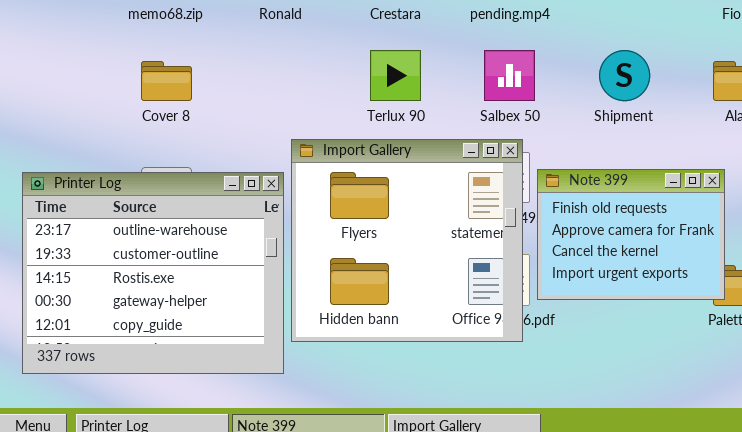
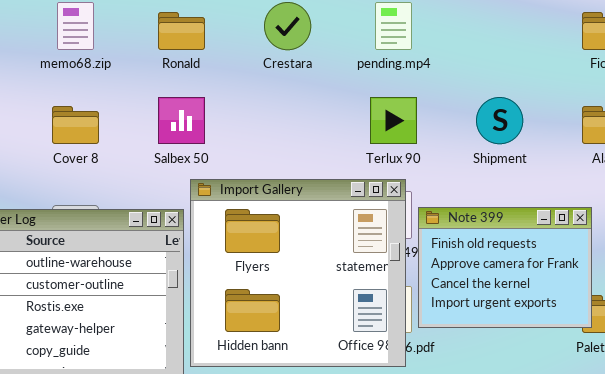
Terlux 90: [370,50,421,101] -> [370,97,417,144], moved
Salbex 50: [484,50,535,101] -> [158,97,205,144], moved

